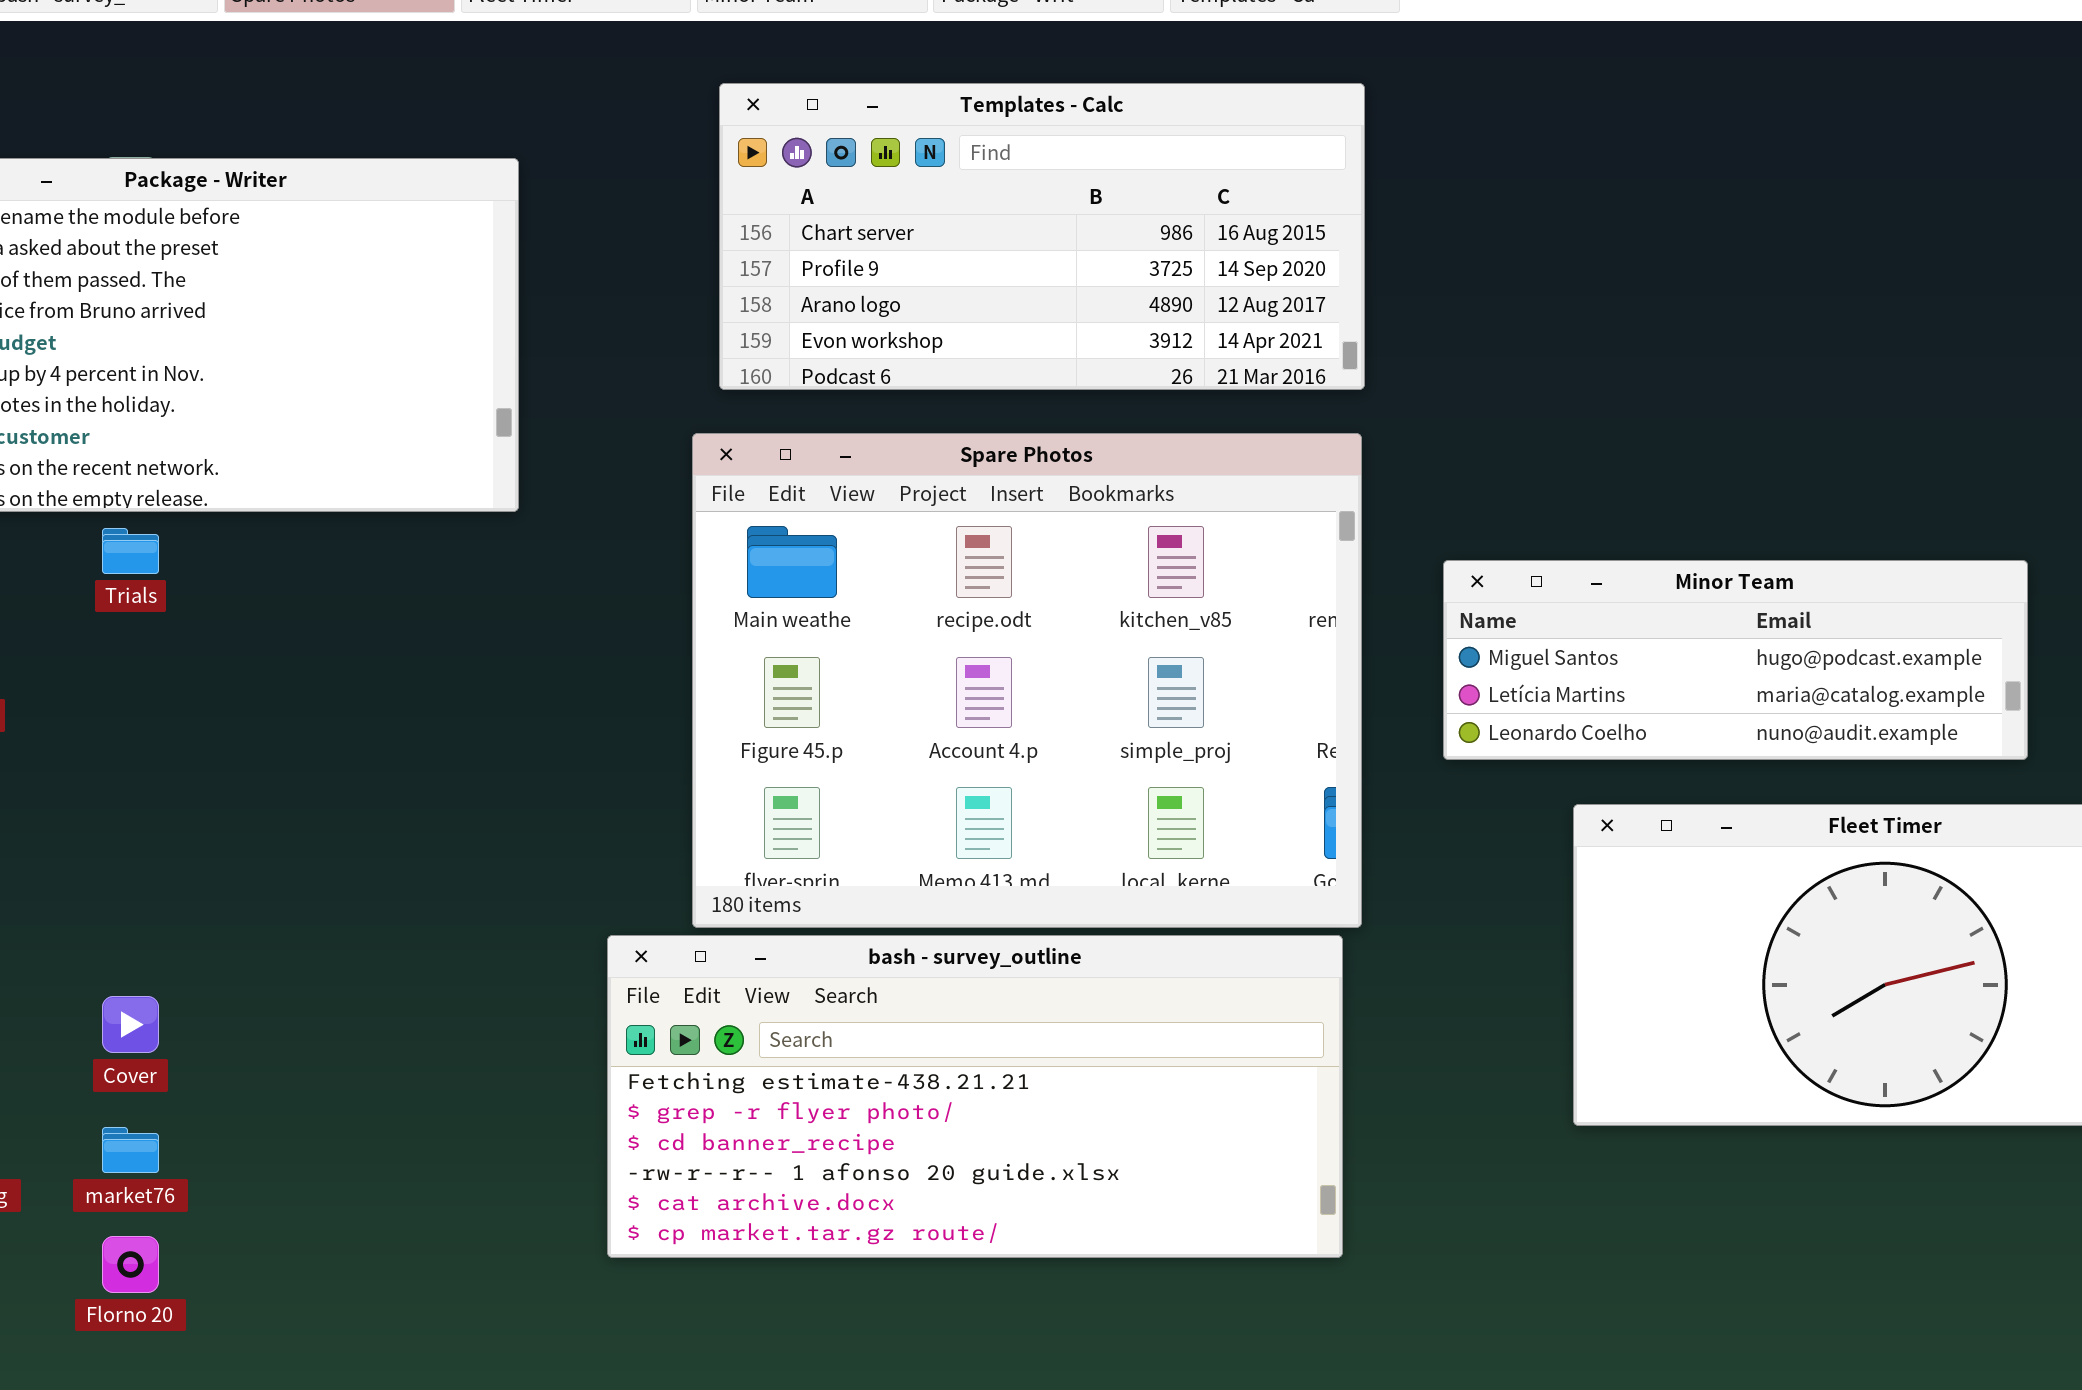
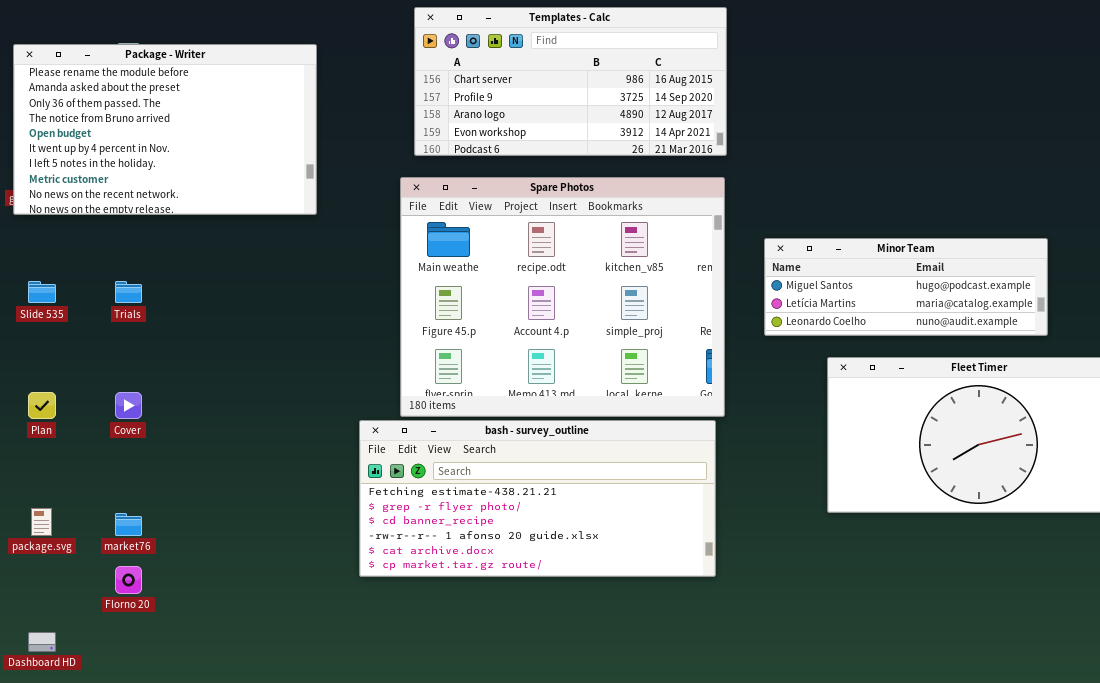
Trials: [102,528,159,574] -> [115,281,142,303], moved
Cover: [102,996,159,1053] -> [115,392,142,419], moved

